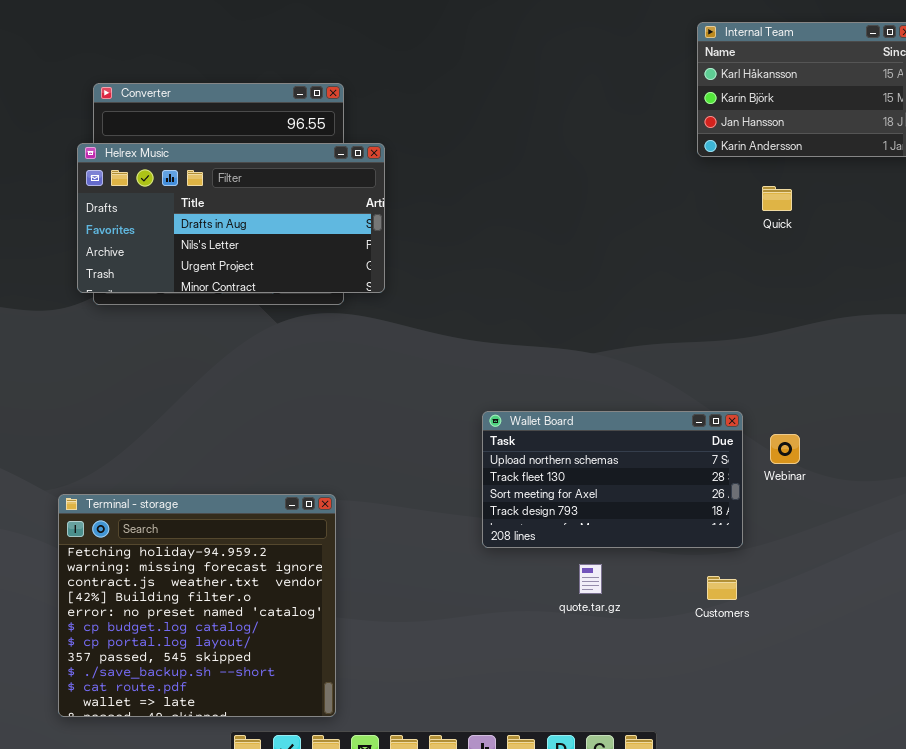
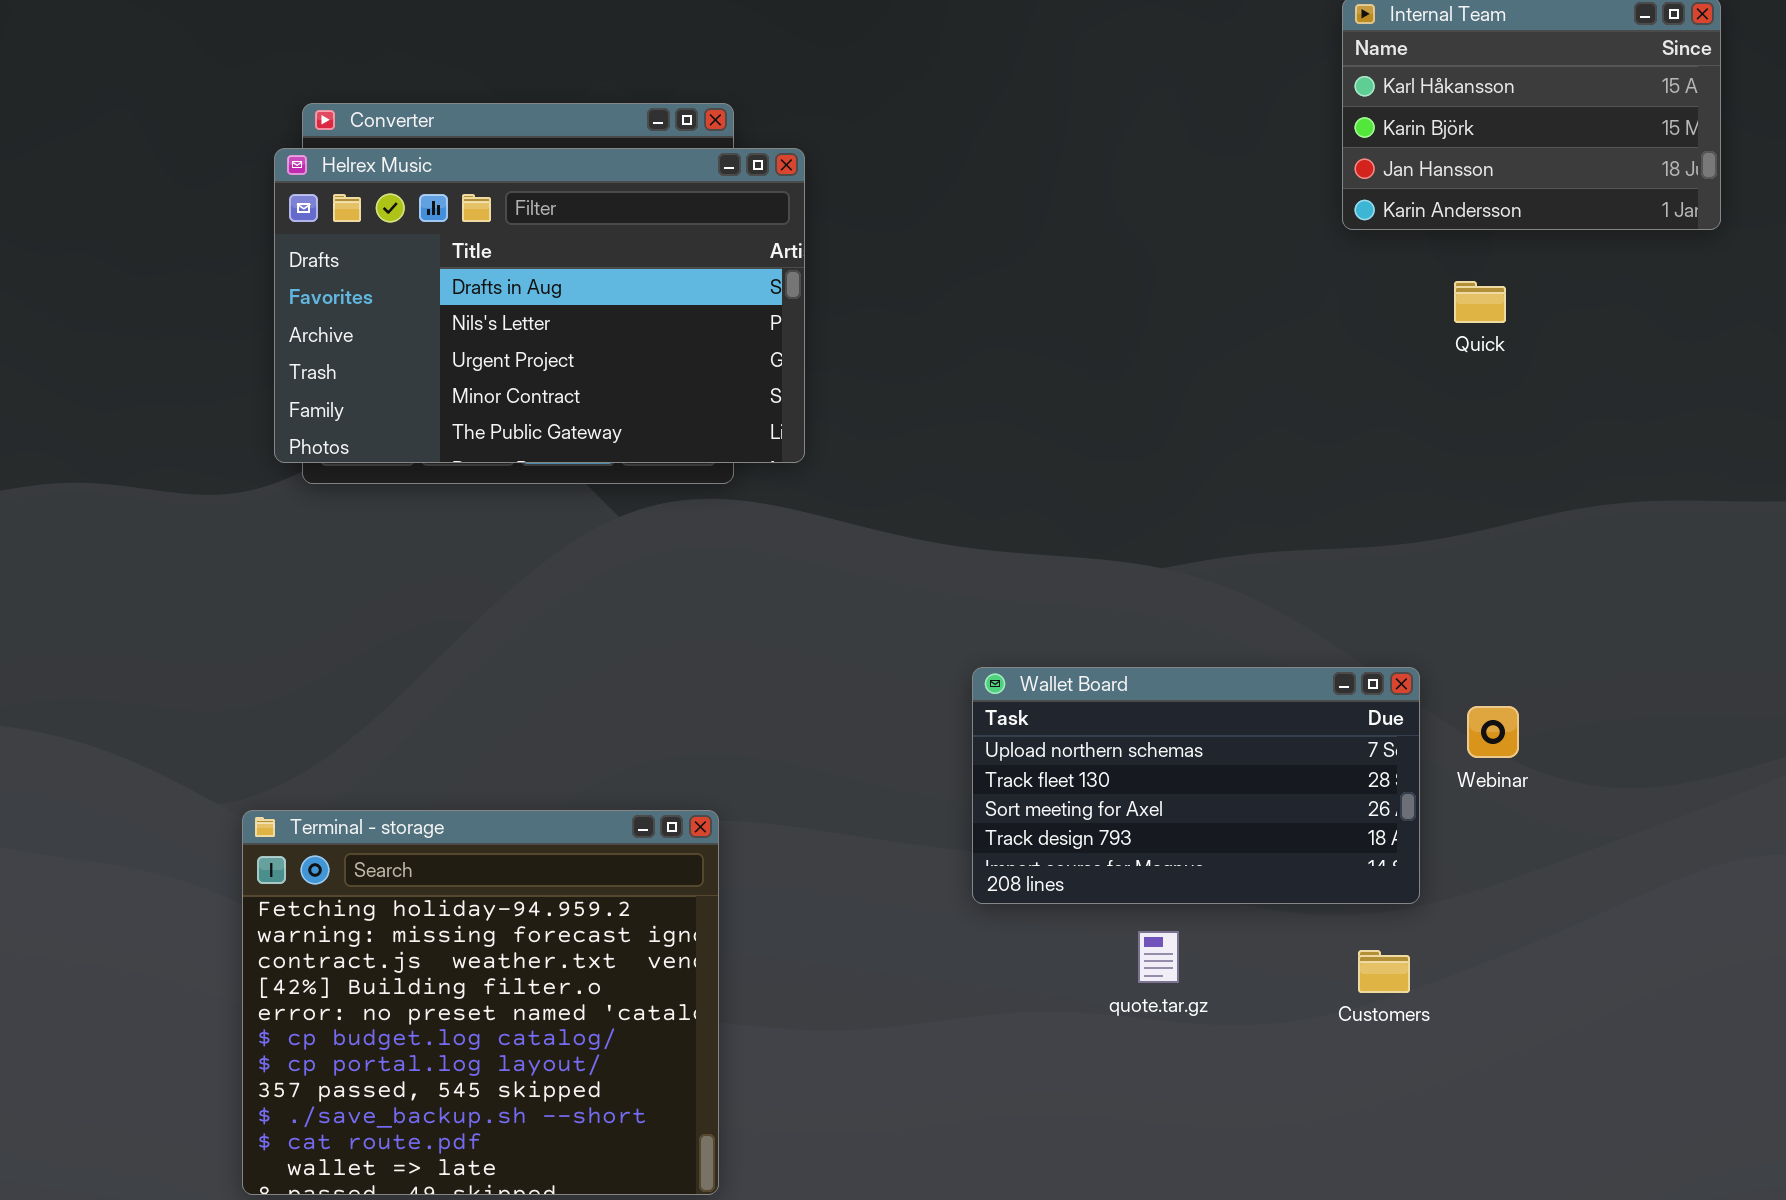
Helrex Music: [77,143,385,293] -> [274,148,805,463], resized

